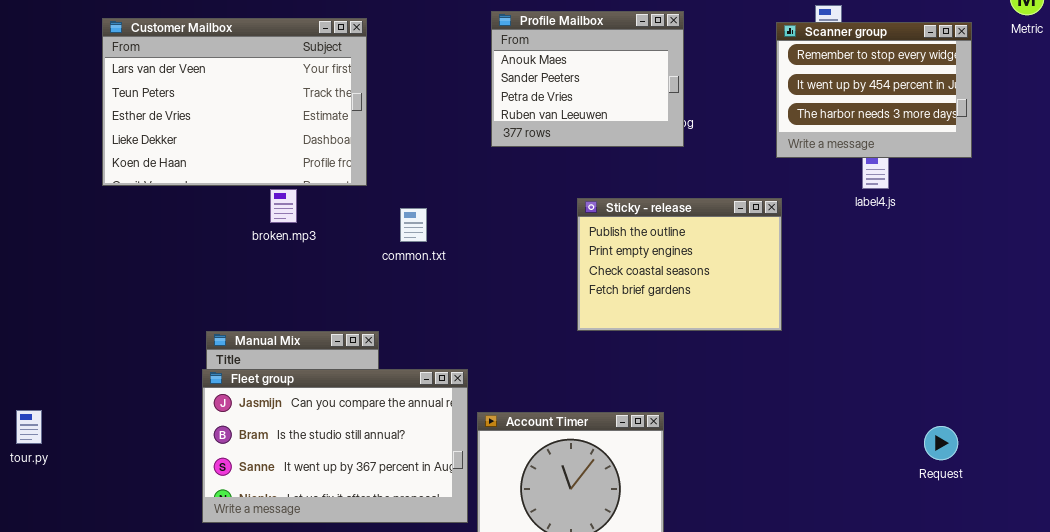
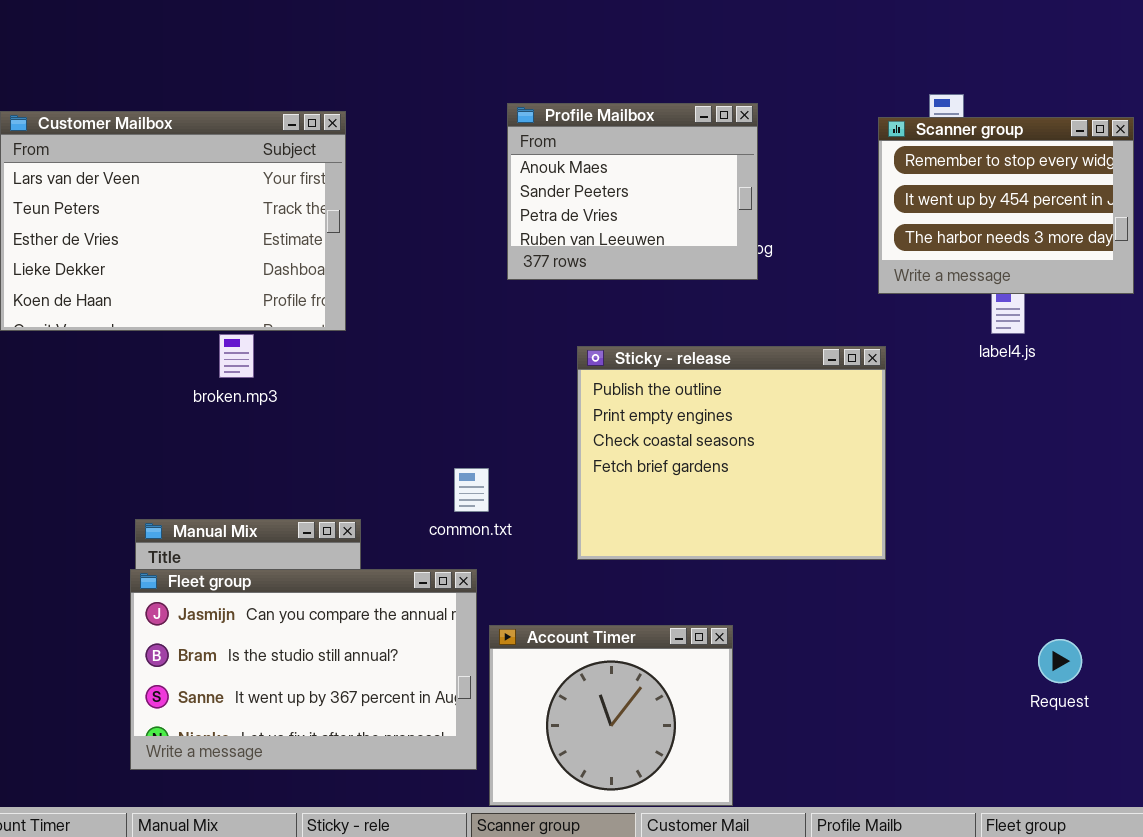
Sticky - release: [577,198,782,331] -> [577,346,886,560], resized
common.txt: [400,208,427,242] -> [454,468,489,512], moved
Request: [924,426,958,460] -> [1038,639,1082,683], moved

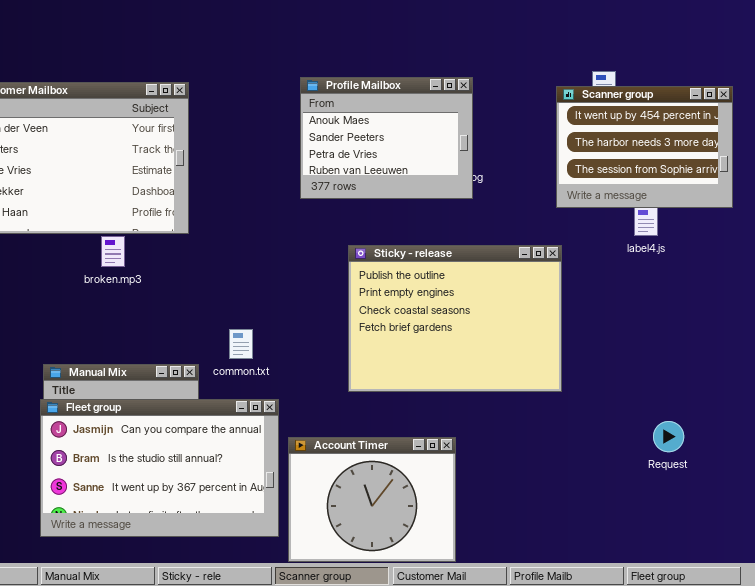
Scanner group: [878,117,1134,294] -> [556,86,733,208], scrolled down 1 row
common.txt: [454,468,489,512] -> [229,329,253,359], moved
Request: [1038,639,1082,683] -> [653,421,684,452], moved

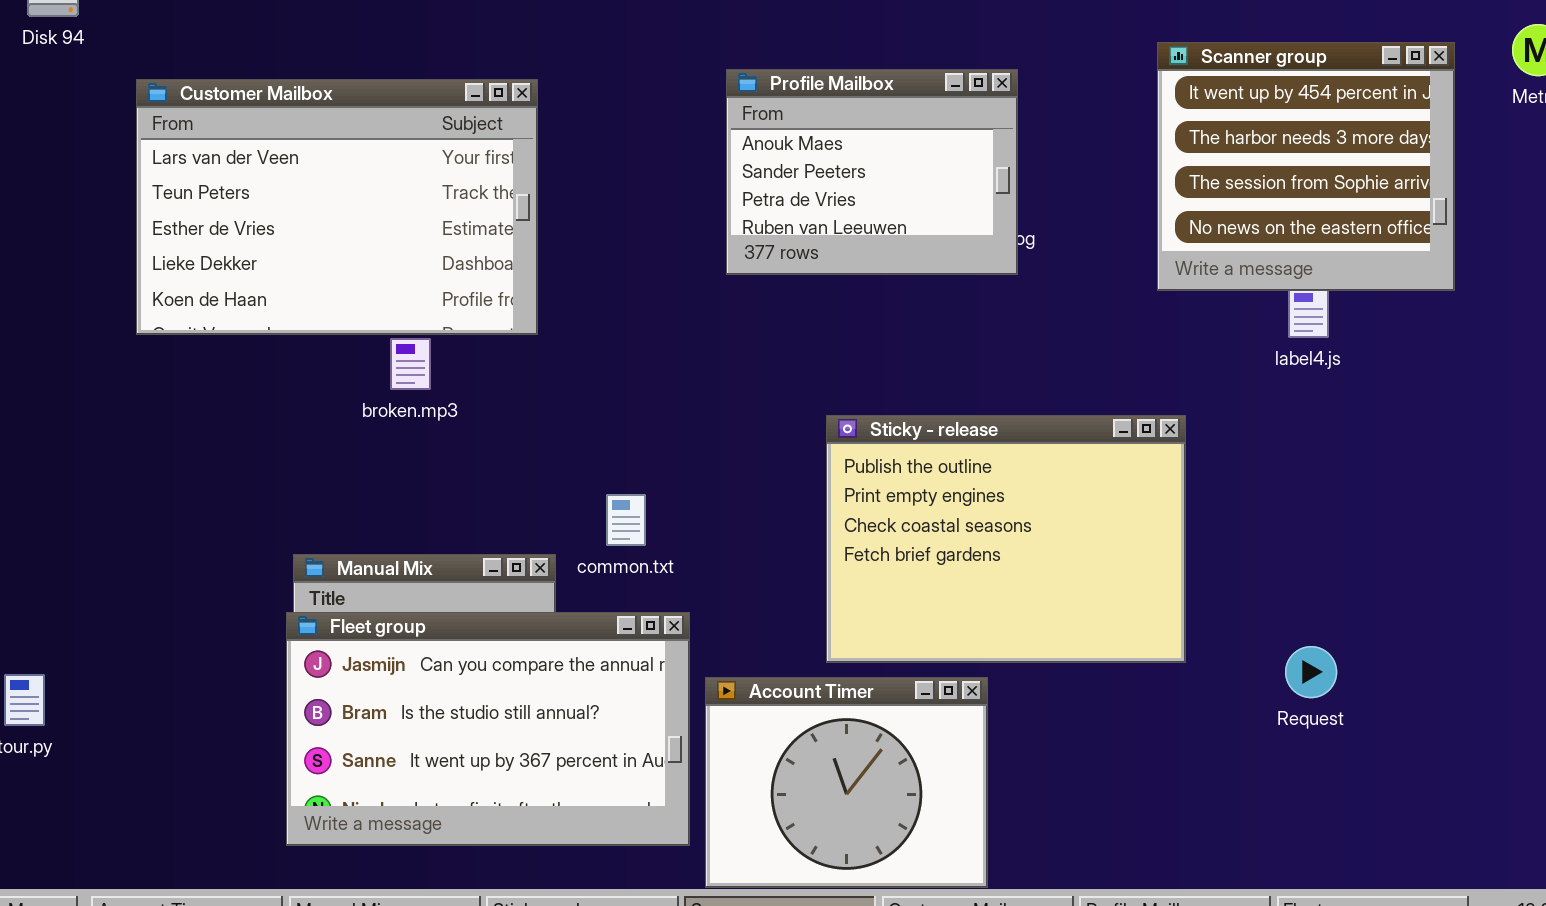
Scanner group: [556,86,733,208] -> [1157,42,1455,291], resized
Sticky - release: [348,245,562,392] -> [826,415,1186,663], moved
Request: [653,421,684,452] -> [1285,646,1337,698], moved

